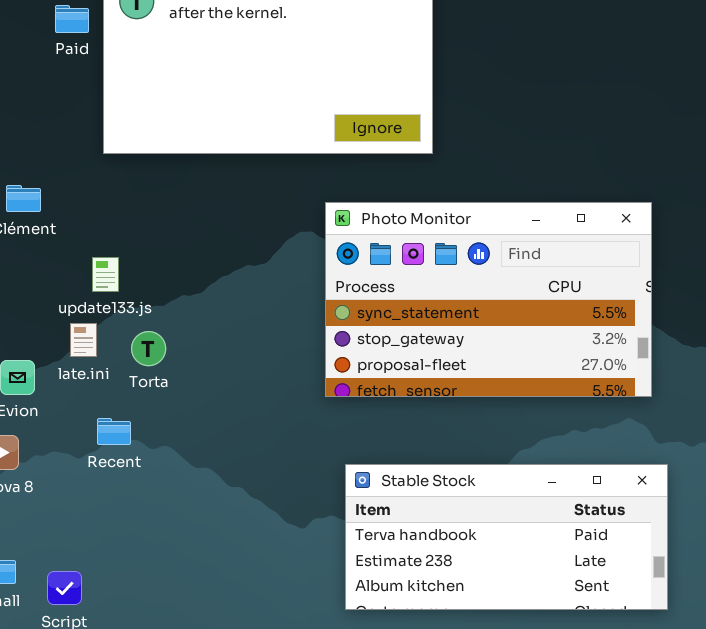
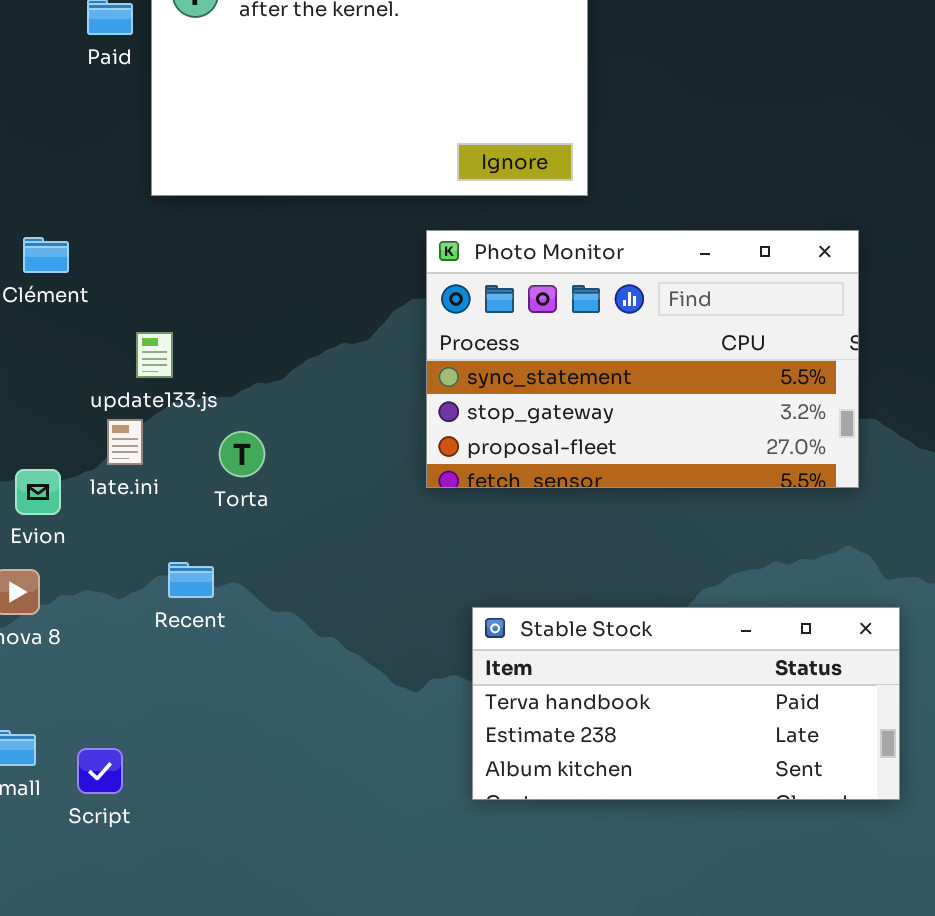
Photo Monitor: [325,202,652,397] -> [426,230,859,488], moved
Torta: [131,331,166,366] -> [219,431,265,477], moved
Recent: [97,418,131,445] -> [168,562,214,598], moved

